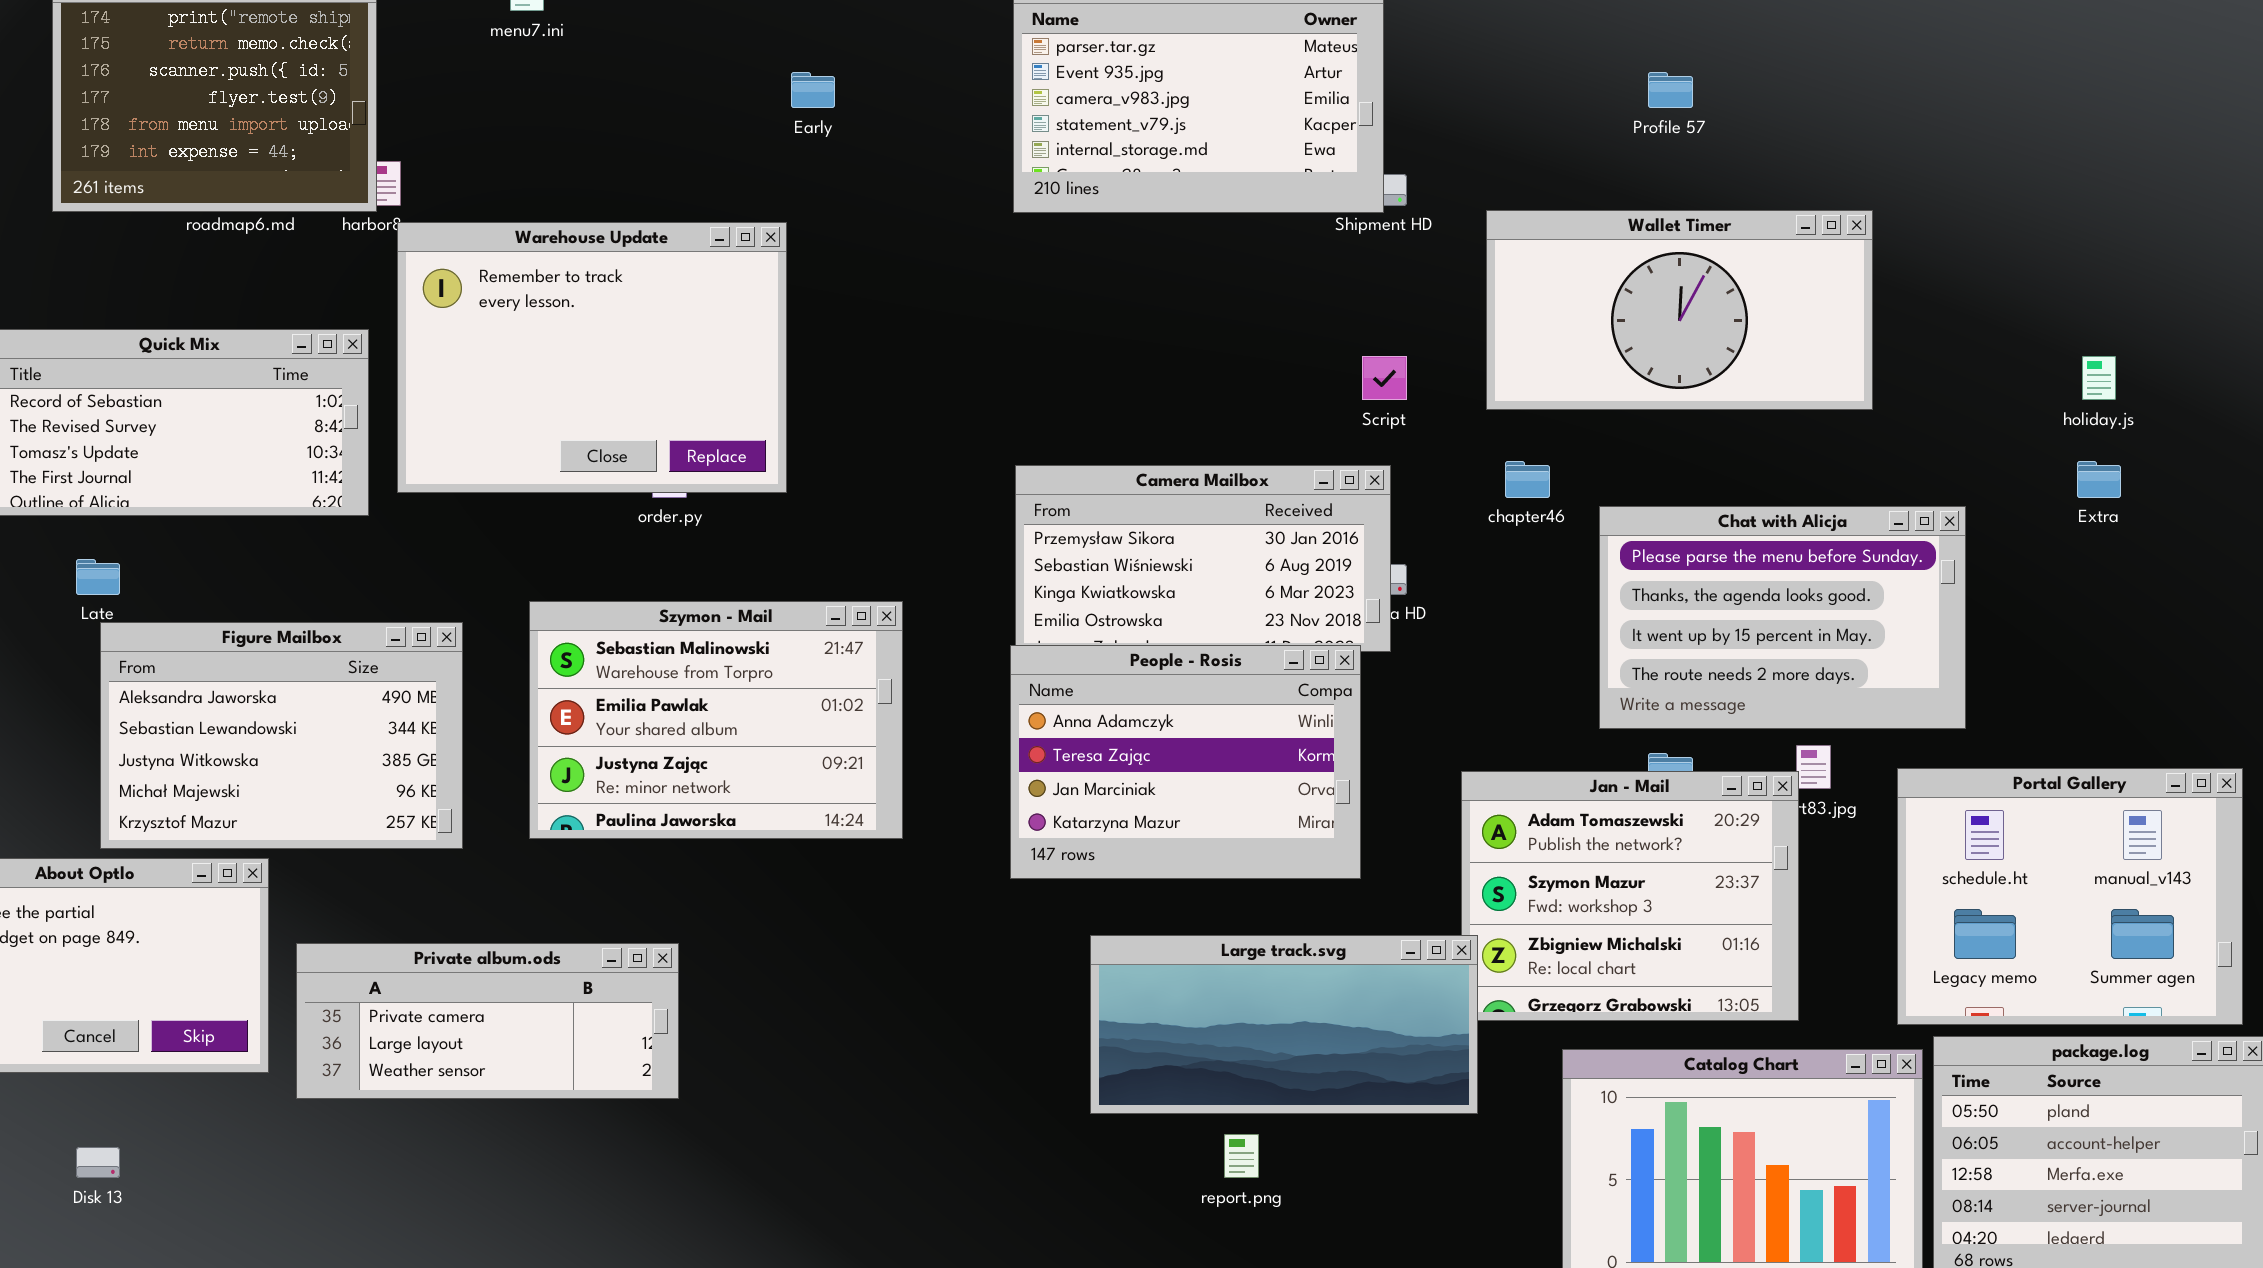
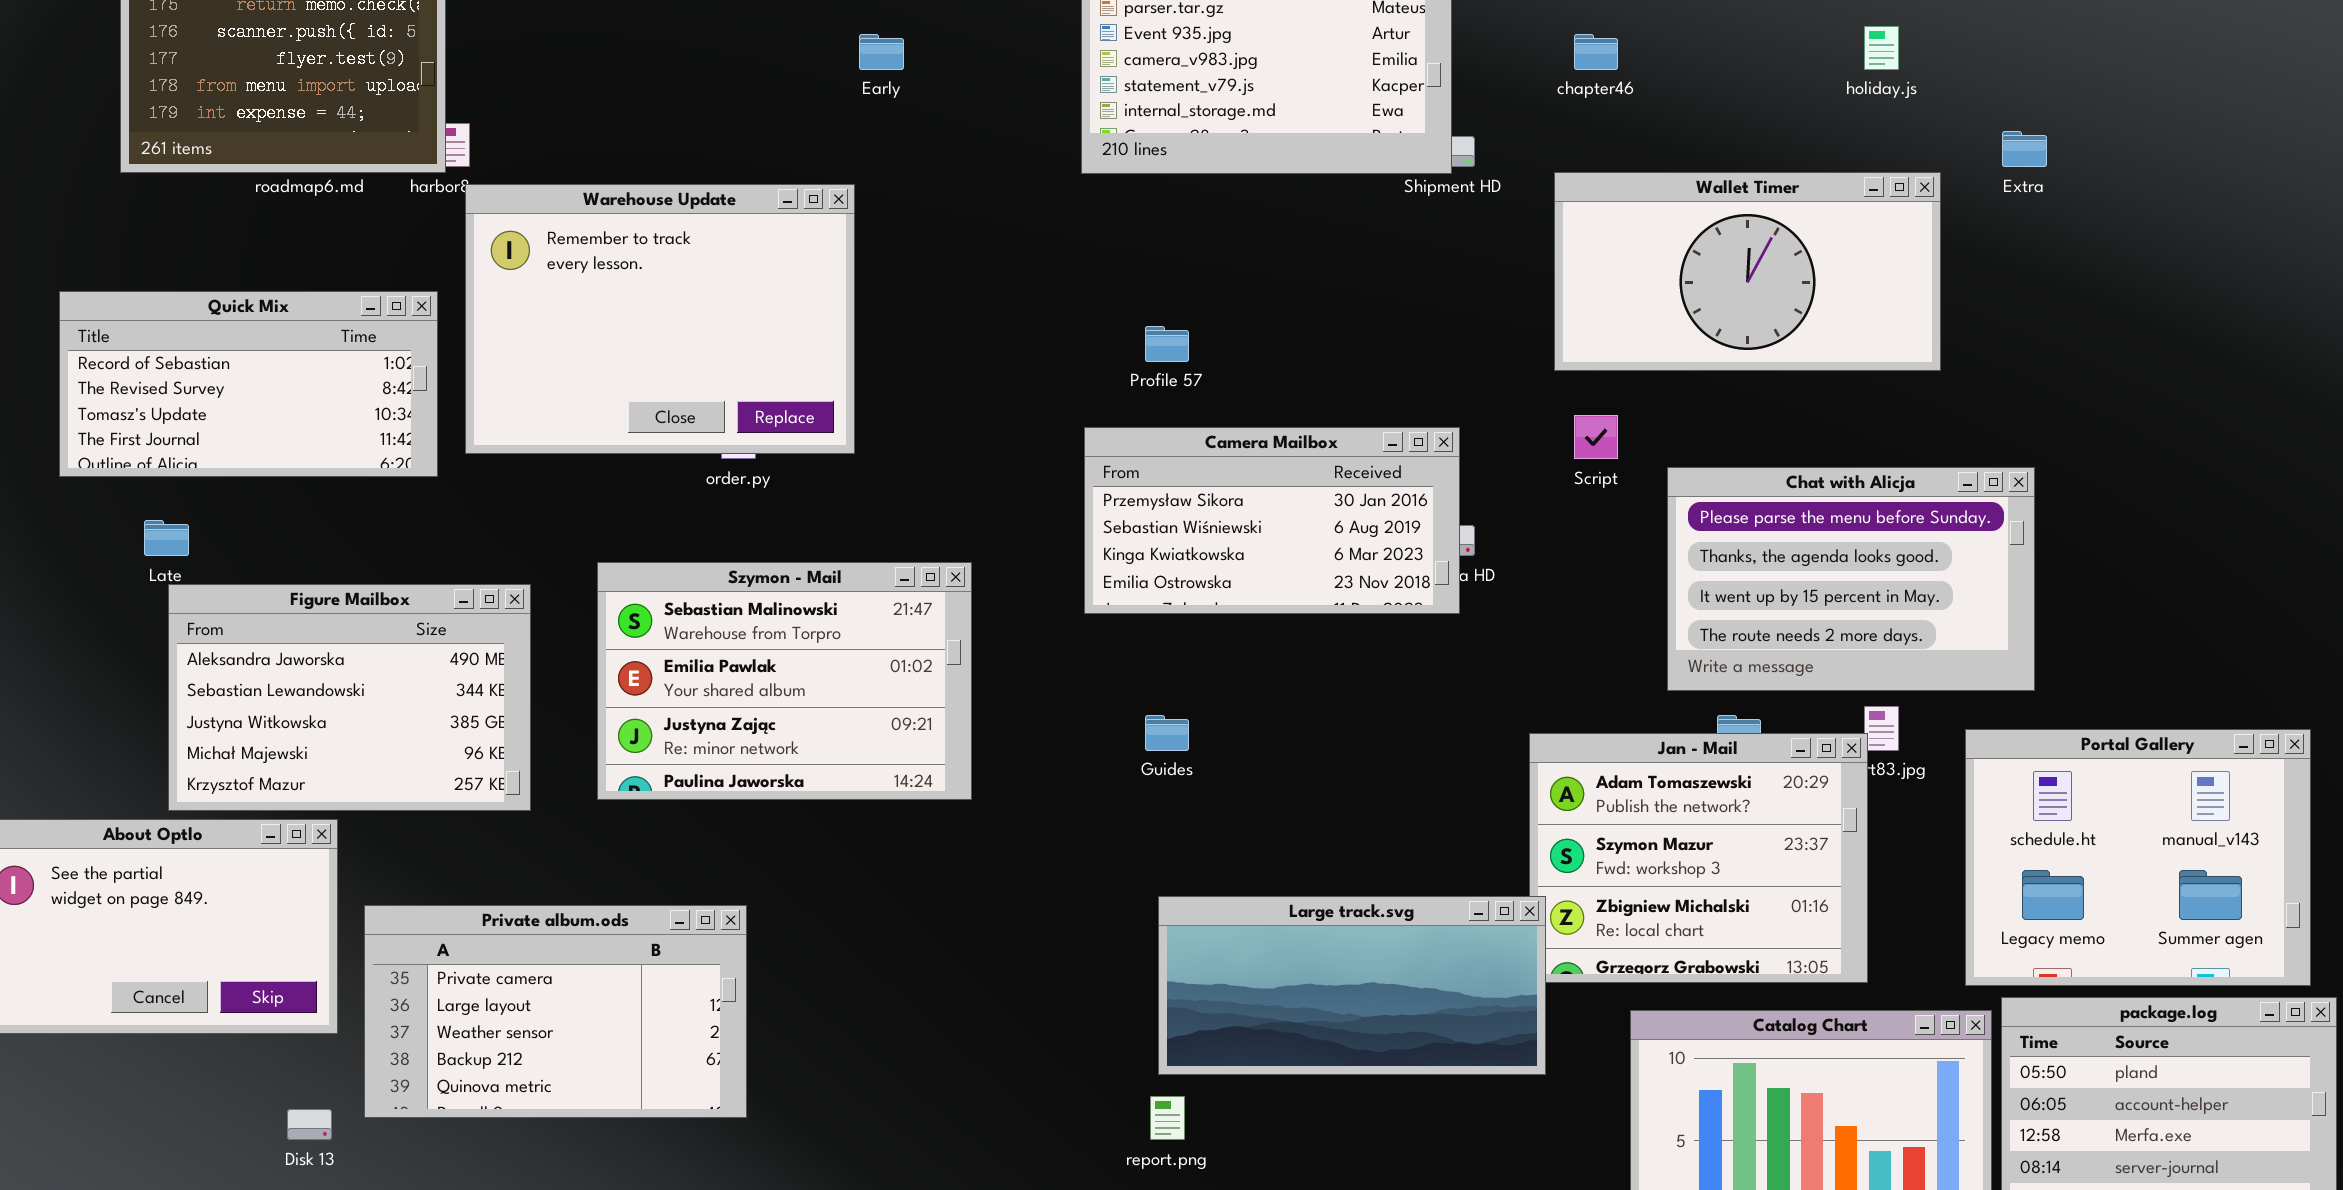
Profile 57: [1648,72,1693,108] -> [1145,326,1189,362], moved
Script: [1362,356,1407,400] -> [1574,415,1618,459], moved
holiday.js: [2082,356,2116,400] -> [1864,26,1899,70], moved
chapter46: [1505,461,1550,498] -> [1574,34,1618,70], moved
Extra: [2077,461,2121,498] -> [2002,131,2047,167], moved
People - Rosis: [1010,645,1361,879] -> none, closed
Private album.ods: [296,943,679,1099] -> [364,905,747,1118], resized
report.png: [1224,1134,1259,1178] -> [1150,1096,1185,1140], moved
Disk 13: [76,1147,120,1178] -> [287,1109,332,1140], moved

